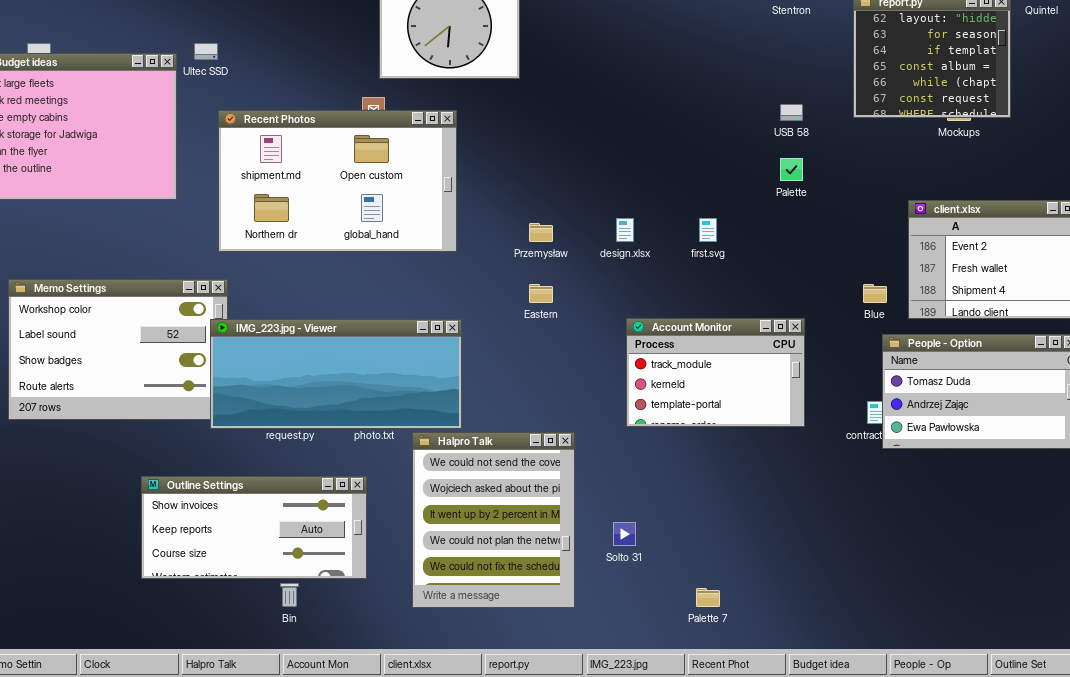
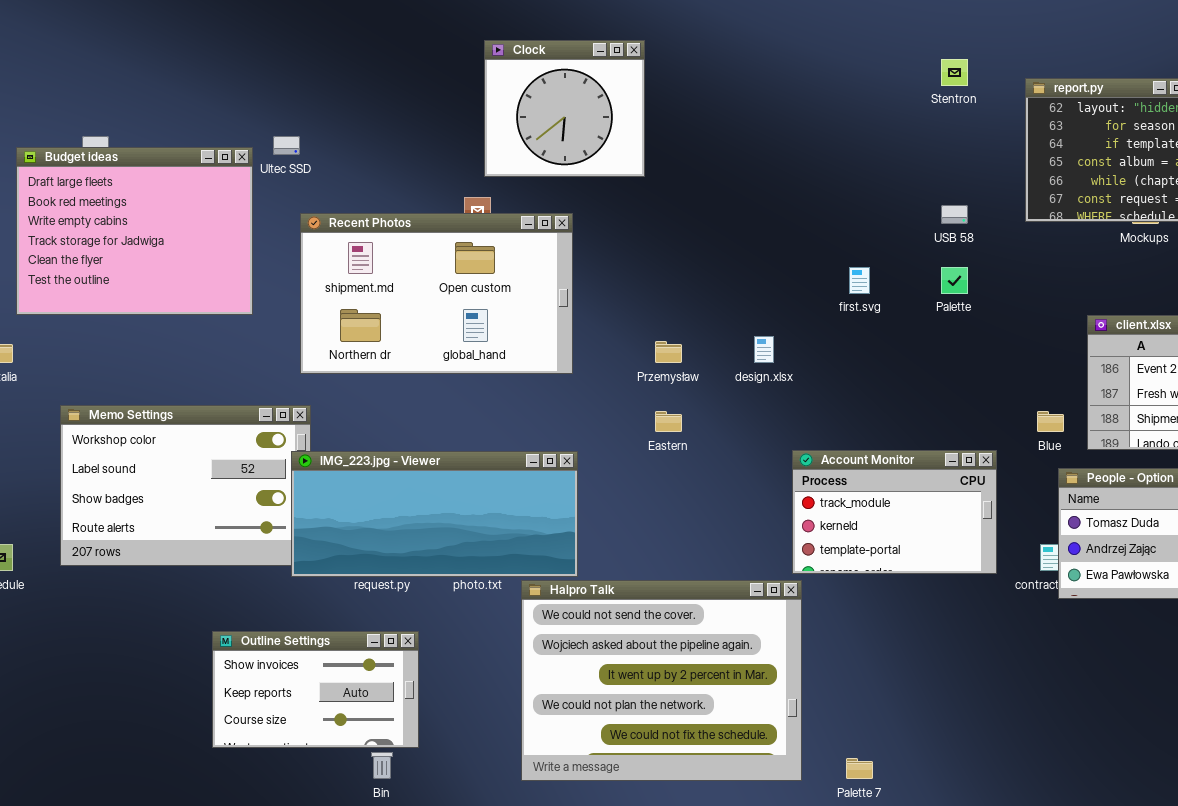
first.svg: [699,218,717,242] -> [849,267,870,294], moved
Account Monitor: [626,318,805,427] -> [792,450,997,574], moved
Halpro Talk: [412,432,575,608] -> [521,580,802,781], resized
Outline Settings: [141,476,367,579] -> [212,631,419,748], resized

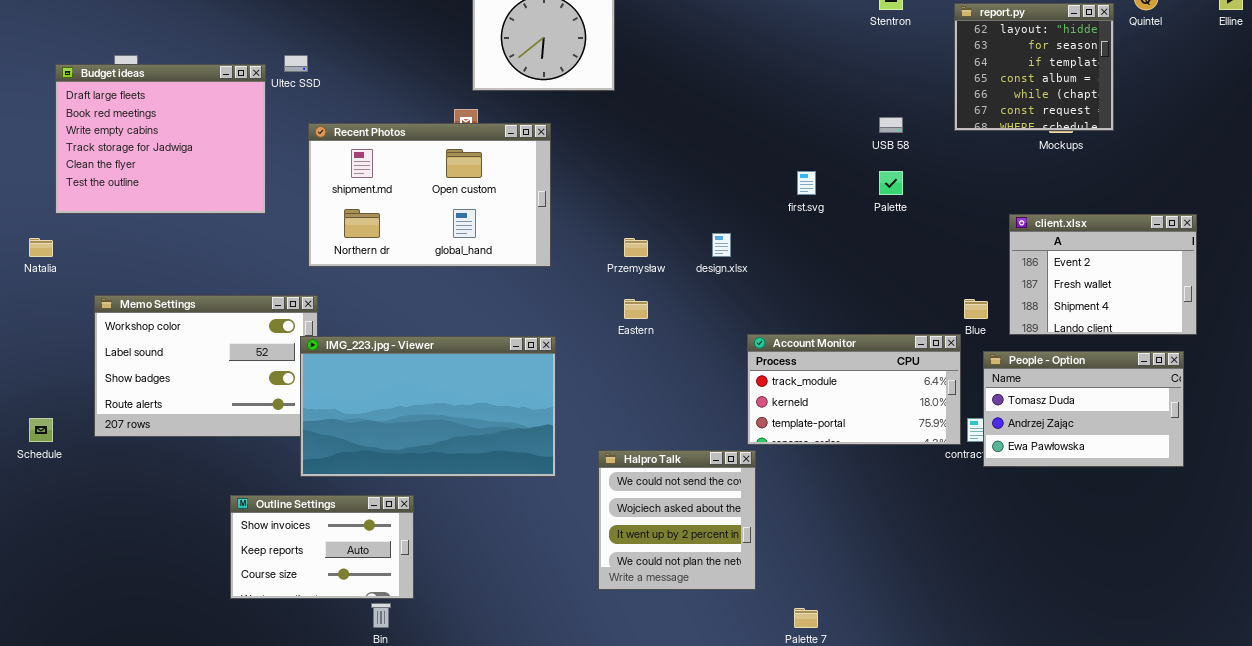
Account Monitor: [792,450,997,574] -> [747,334,961,445], resized
IMG_223.jpg - Viewer: [291,451,578,577] -> [300,336,556,477], resized
Halpro Talk: [521,580,802,781] -> [598,450,756,590], resized

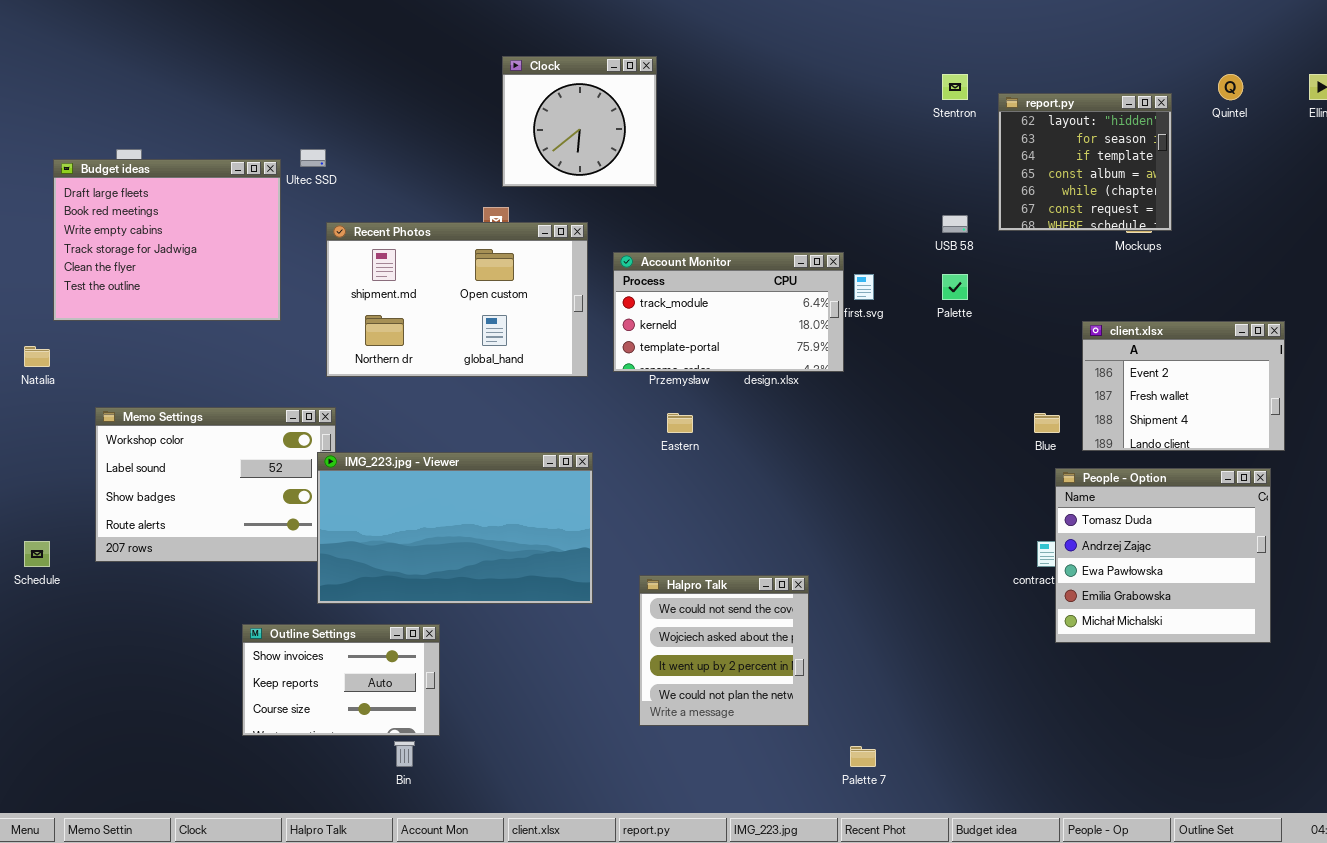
report.py: [954,3,1114,131] -> [998,93,1172,231], moved
Account Monitor: [747,334,961,445] -> [613,252,844,372], moved
People - Option: [983,351,1184,467] -> [1055,468,1271,643], resized

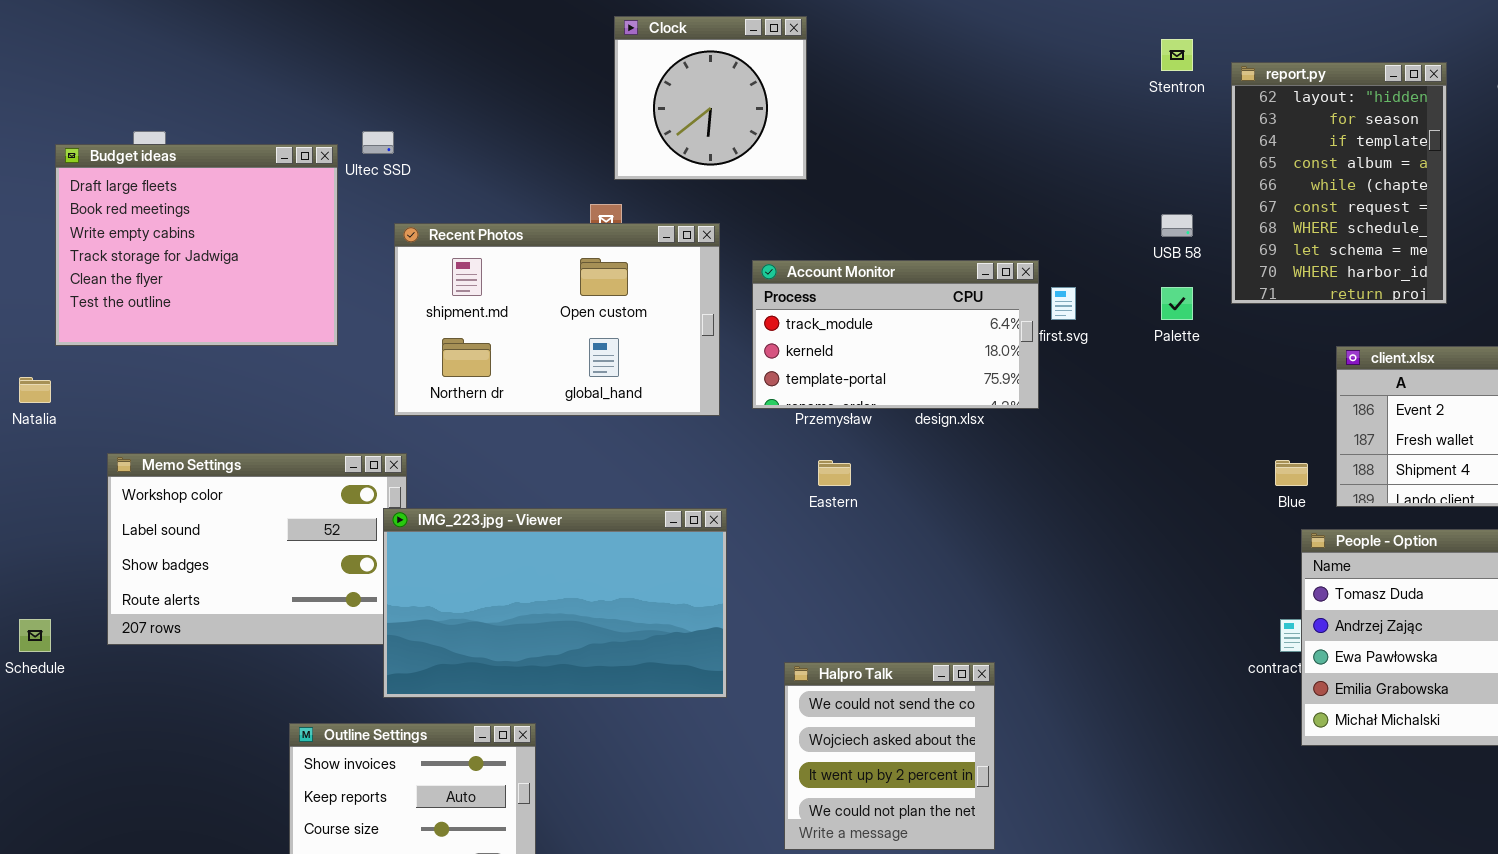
report.py: [998,93,1172,231] -> [1231,62,1447,304], resized

